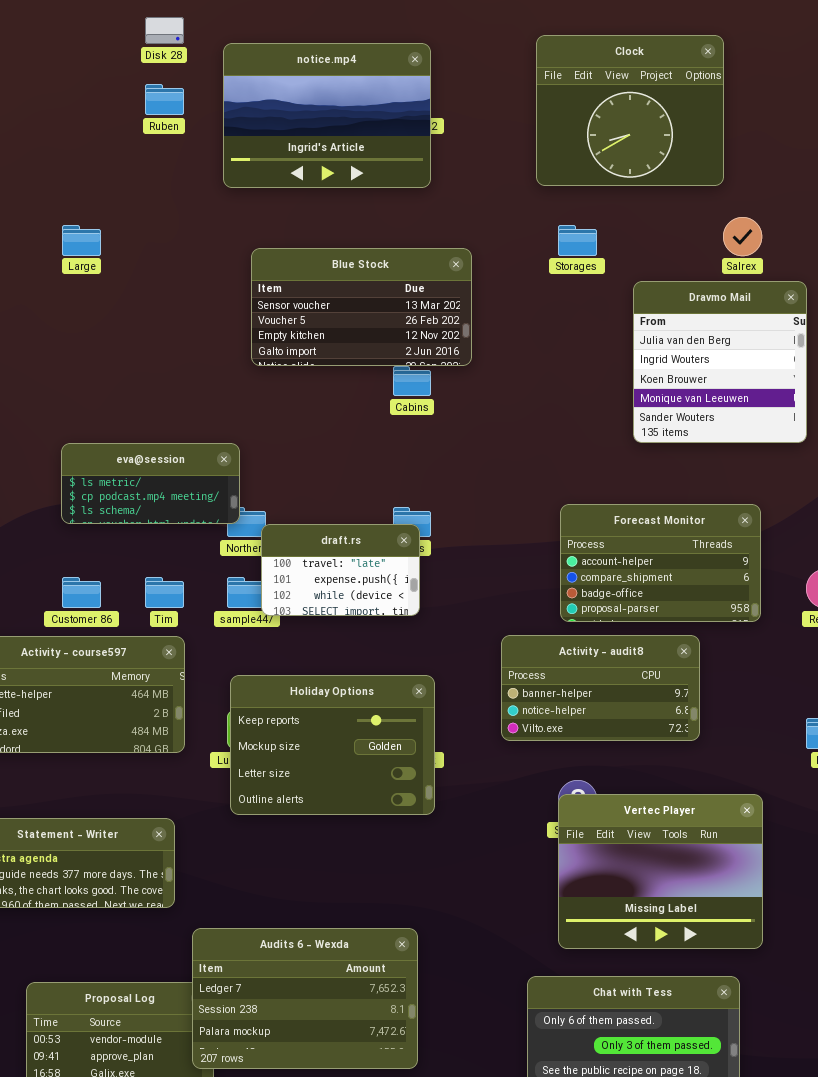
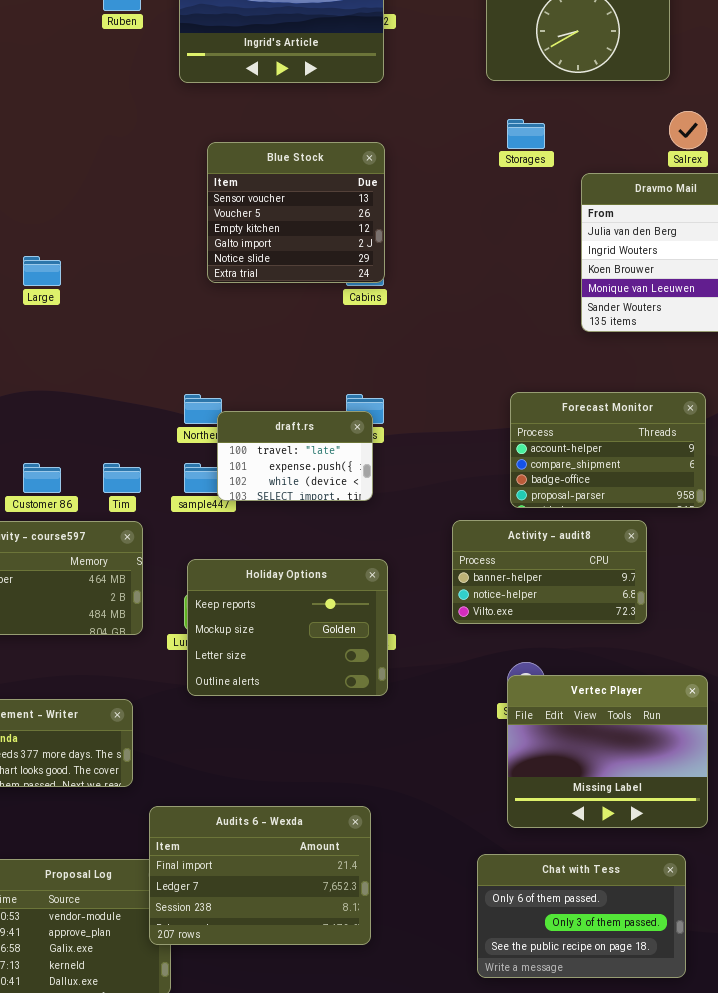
Large: [62,225,101,256] -> [23,256,61,286], moved
Blue Stock: [251,248,472,366] -> [207,142,385,283], resized
eva@session: [61,443,240,524] -> none, closed
Audits 6 - Wexda: [192,928,418,1069] -> [149,806,371,945], scrolled up 1 row

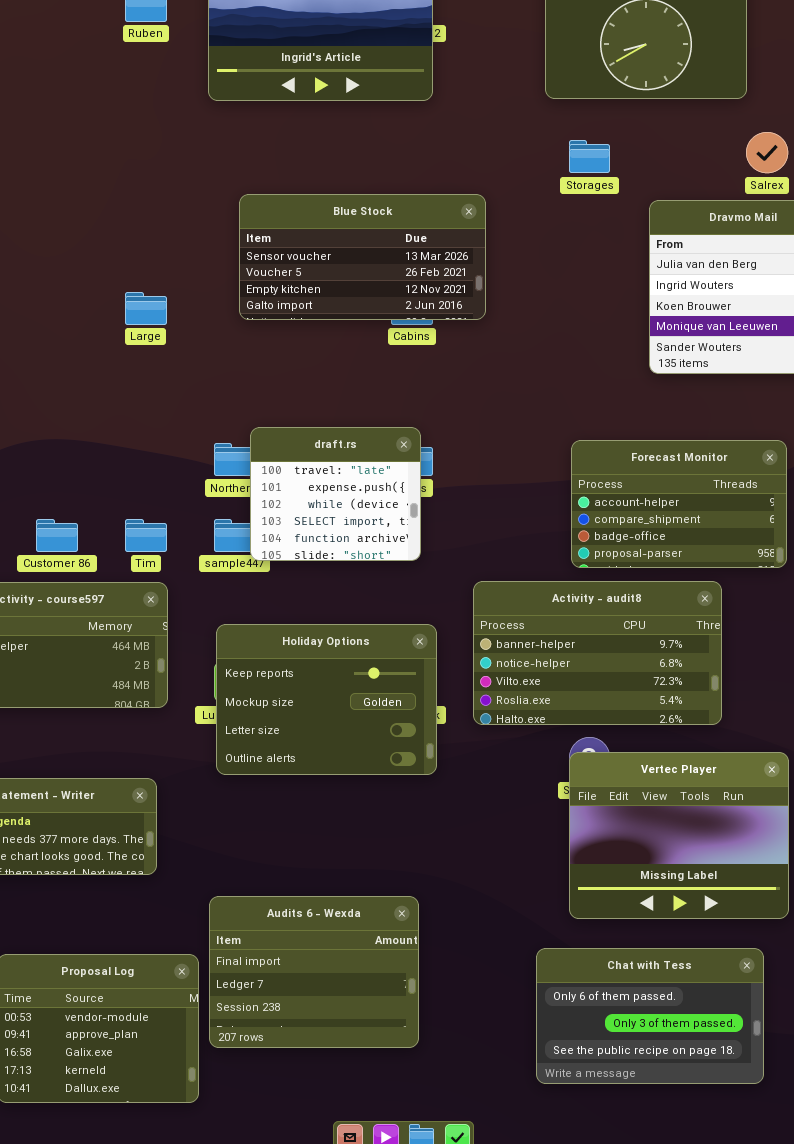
Blue Stock: [207,142,385,283] -> [239,194,486,320], resized
Large: [23,256,61,286] -> [125,292,167,325], moved
draft.rs: [217,411,373,501] -> [250,427,421,561], resized
Activity - audit8: [452,520,647,624] -> [473,581,722,725], resized
Audits 6 - Wexda: [149,806,371,945] -> [209,896,419,1048], resized

